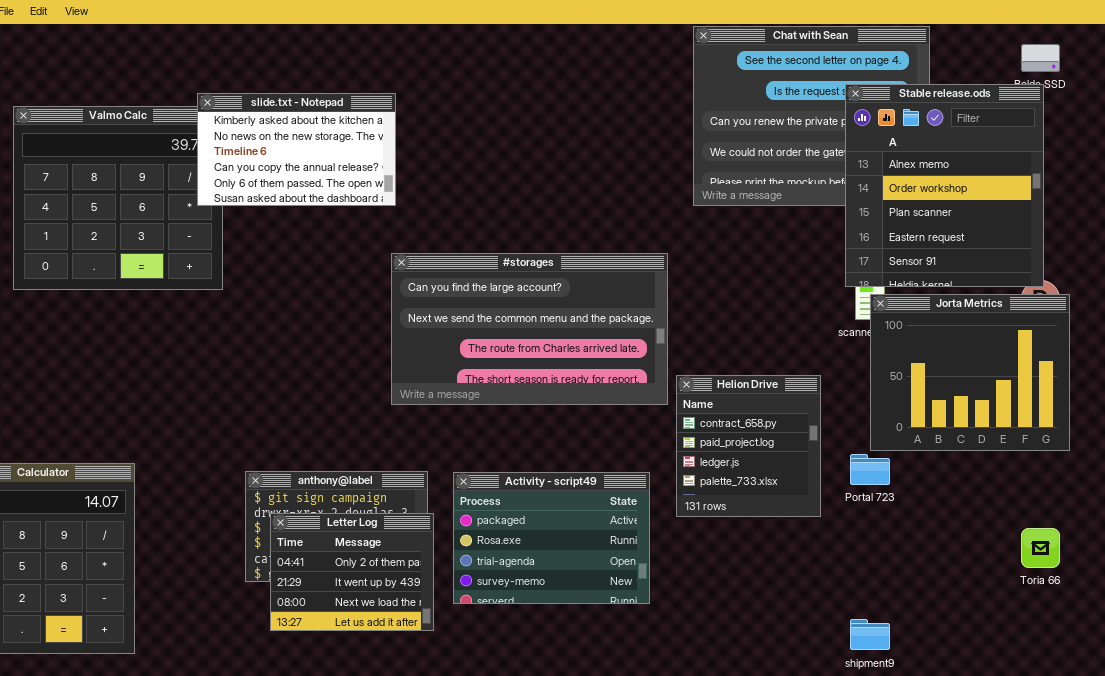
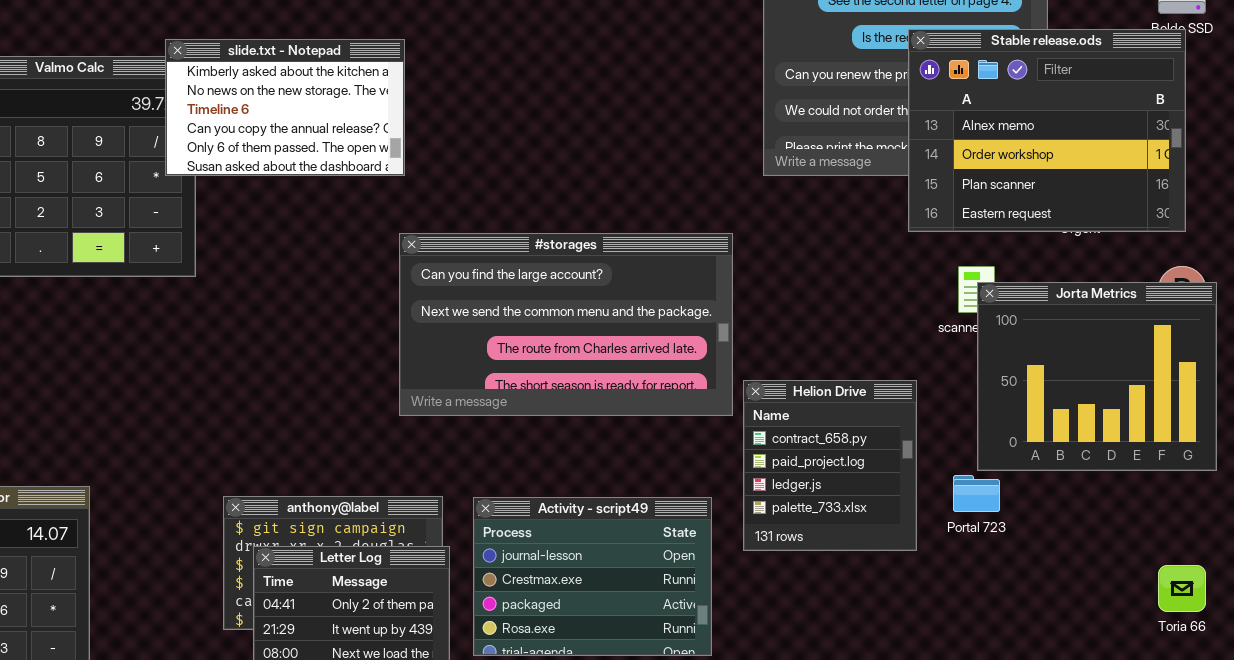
Stable release.ods: [845,84,1044,287] -> [908,29,1186,232], resized
Activity - script49: [453,472,650,604] -> [473,497,712,656], scrolled up 2 rows

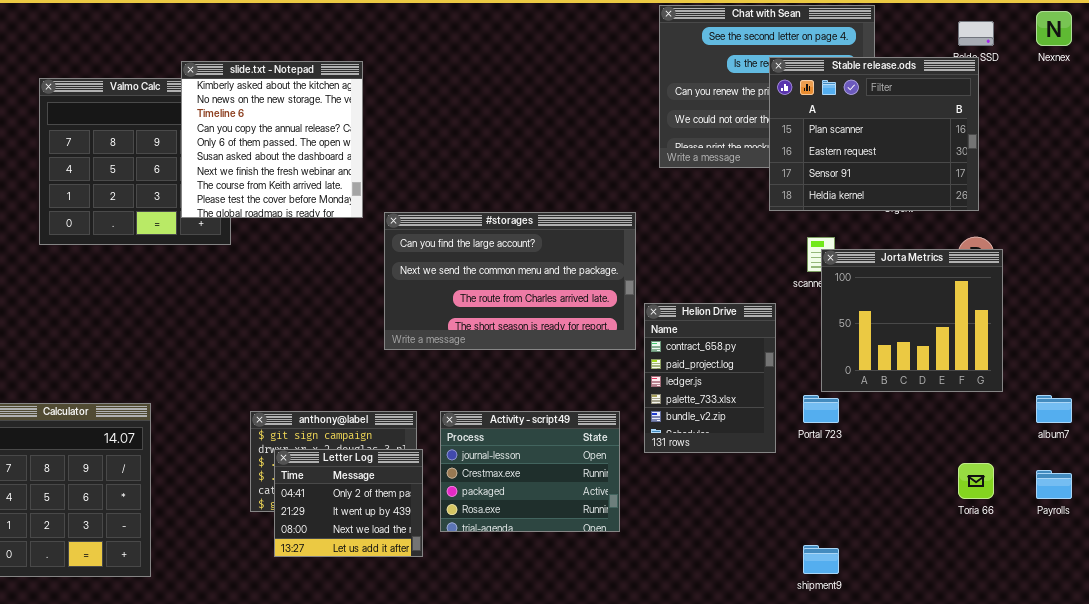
Stable release.ods: [908,29,1186,232] -> [769,57,979,211], scrolled down 2 rows
slide.txt - Notepad: [165,39,405,176] -> [181,61,363,218], moved, resized
Helion Drive: [743,380,917,551] -> [644,303,776,453], resized

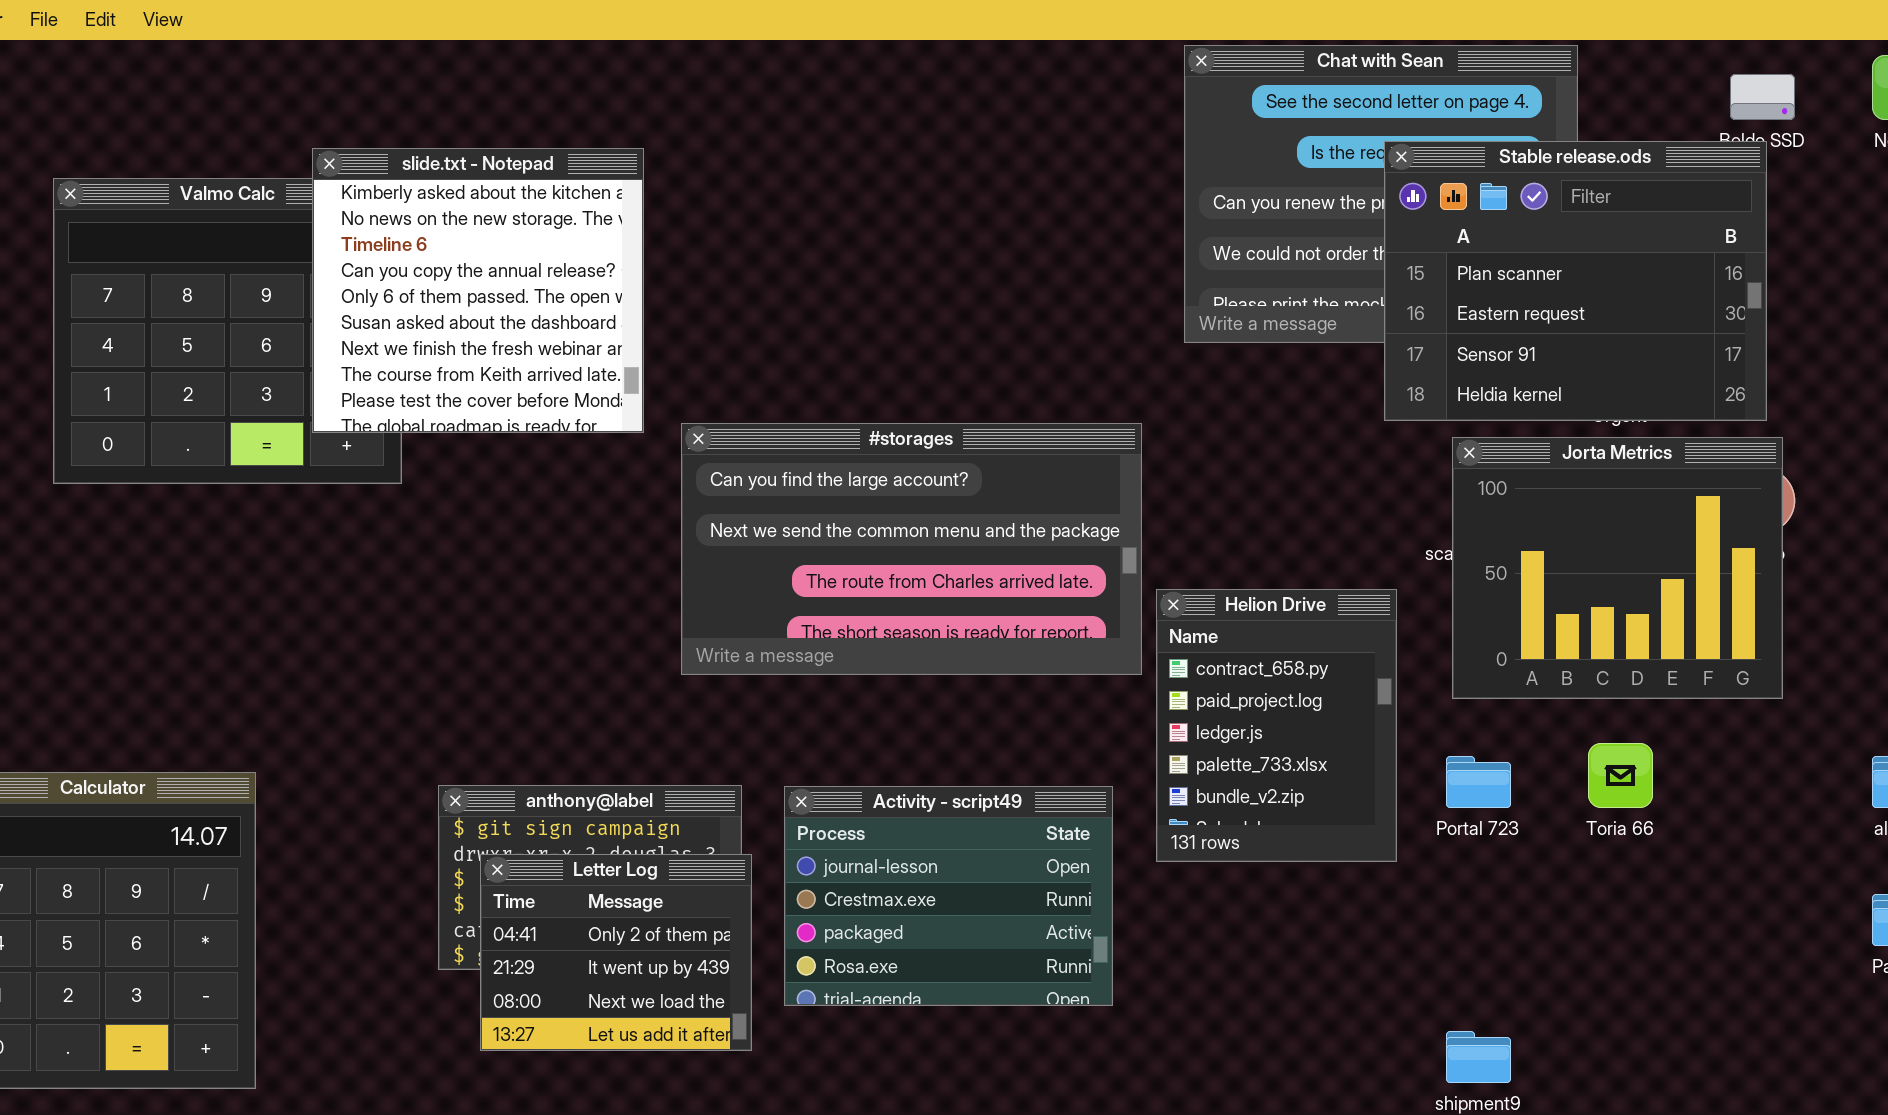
Jorta Metrics: [821,249,1003,392] -> [1452,437,1783,699], moved
Toria 66: [958,463,994,499] -> [1588,743,1653,808], moved

